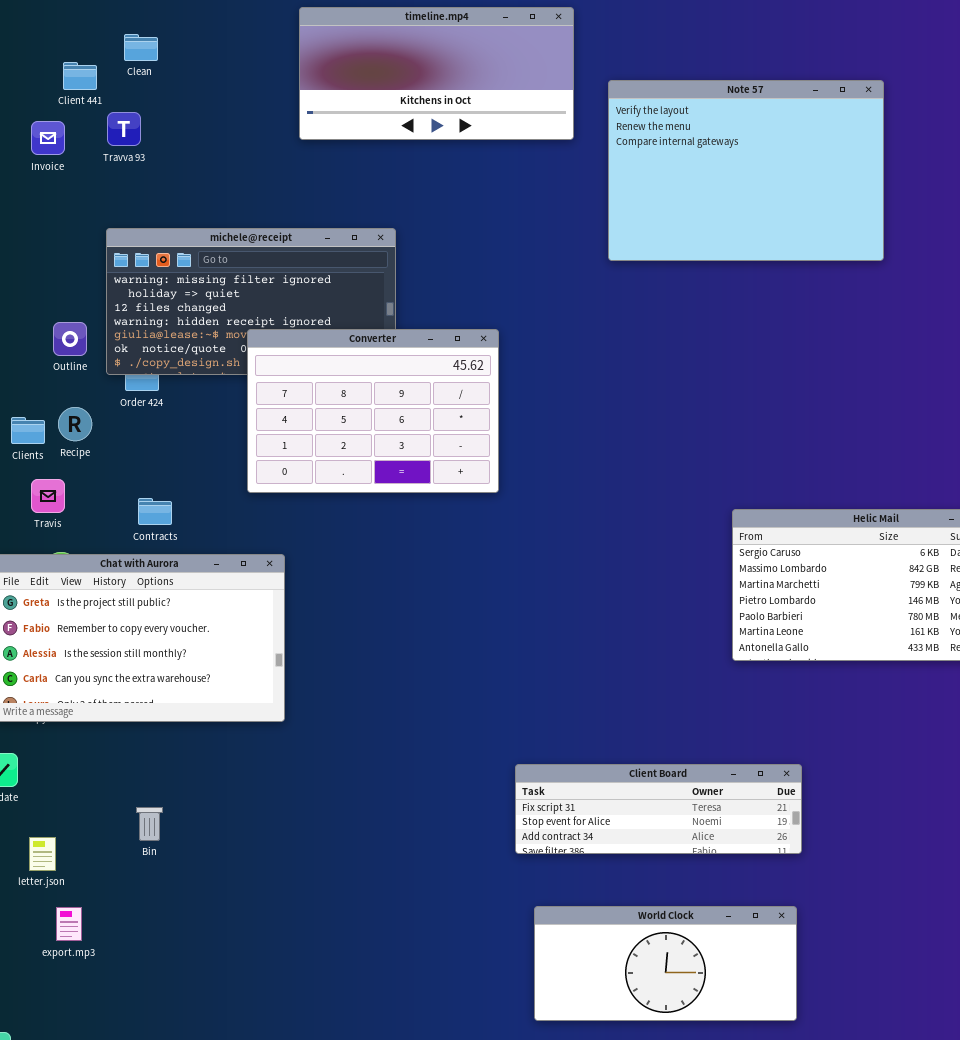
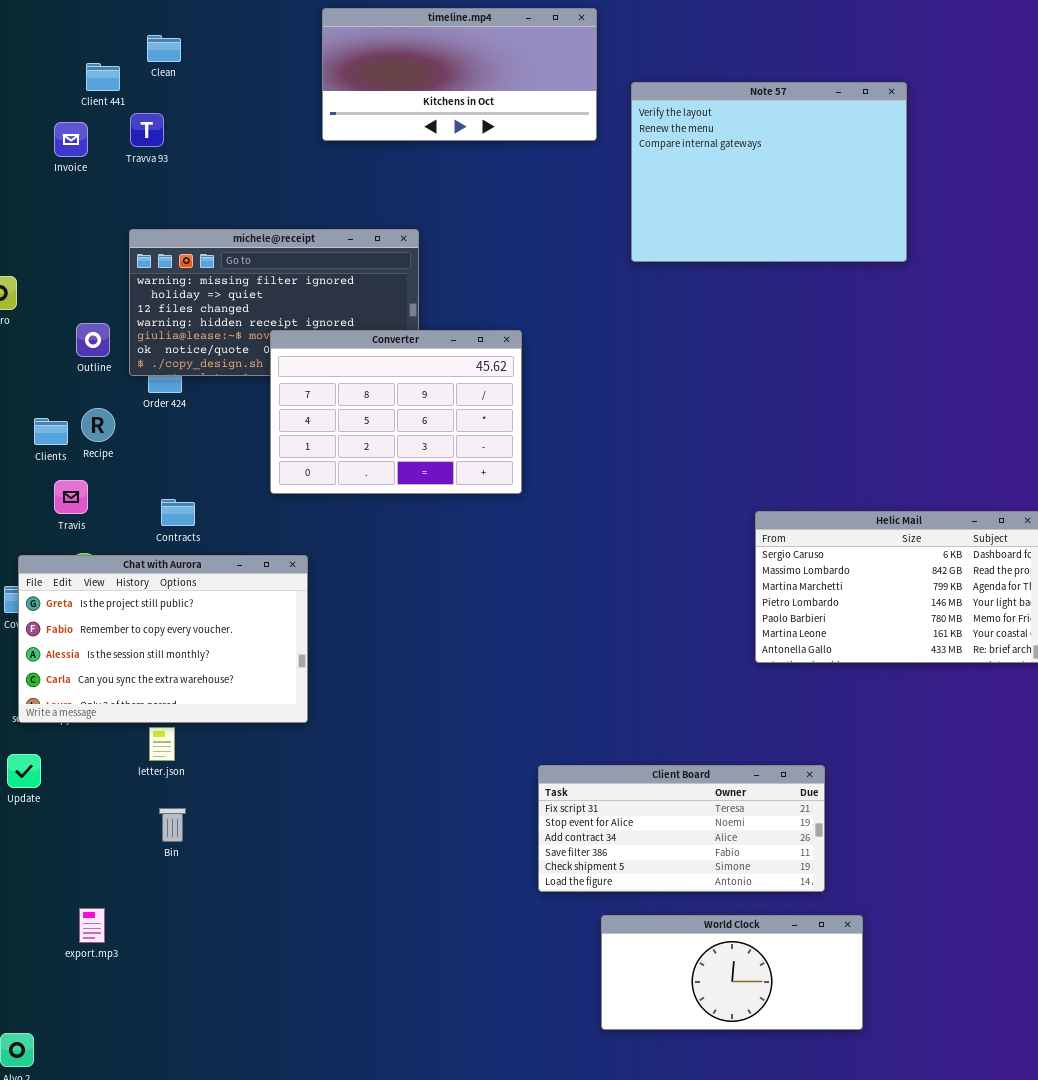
Client Board: [515,764,802,854] -> [538,765,825,892], resized
letter.json: [29,837,56,871] -> [149,727,175,761], moved
World Clock: [534,906,797,1021] -> [601,915,863,1030], moved

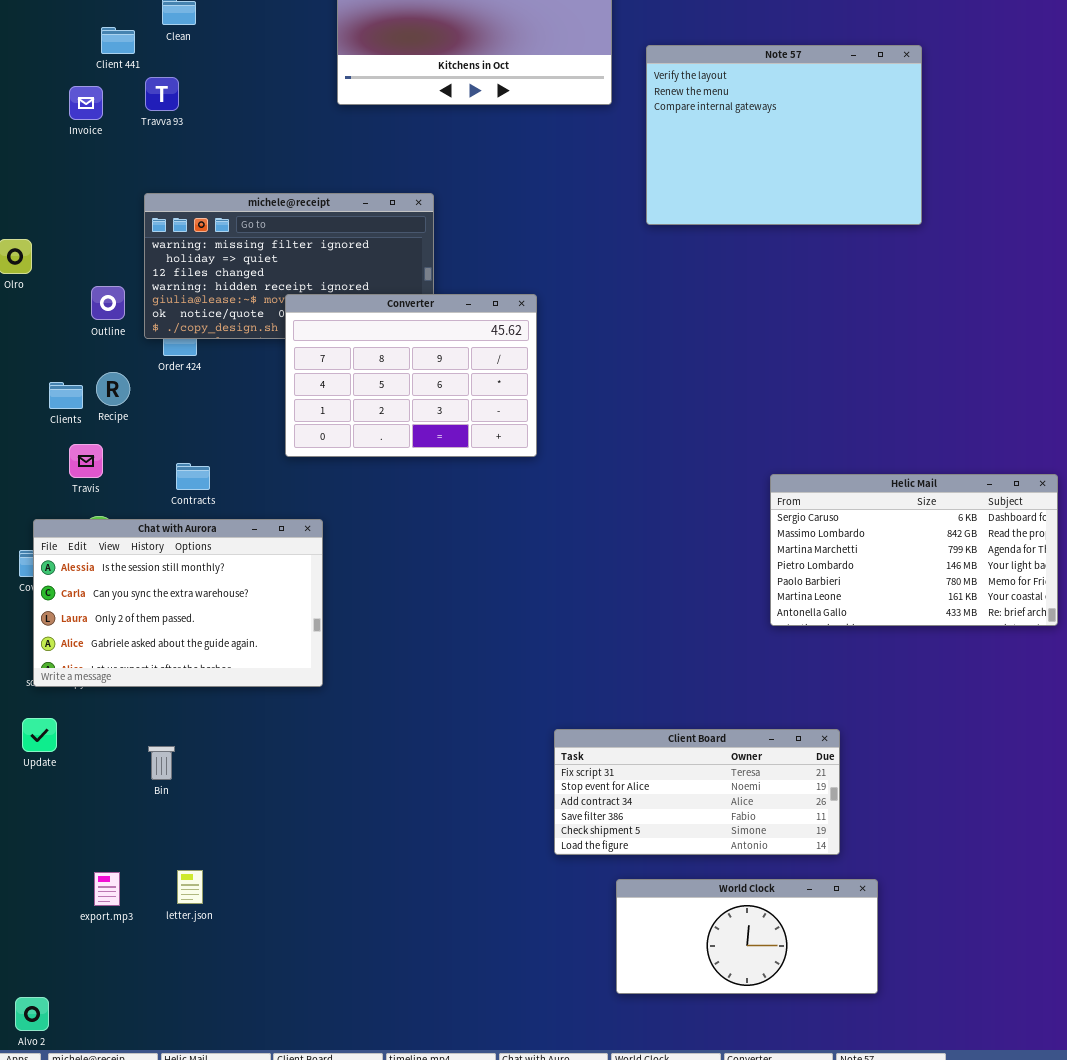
Chat with Aurora: [18,555,308,723] -> [33,519,323,687], scrolled down 2 rows
letter.json: [149,727,175,761] -> [177,870,203,904], moved
Bin: [159,808,186,842] -> [148,746,175,780], moved

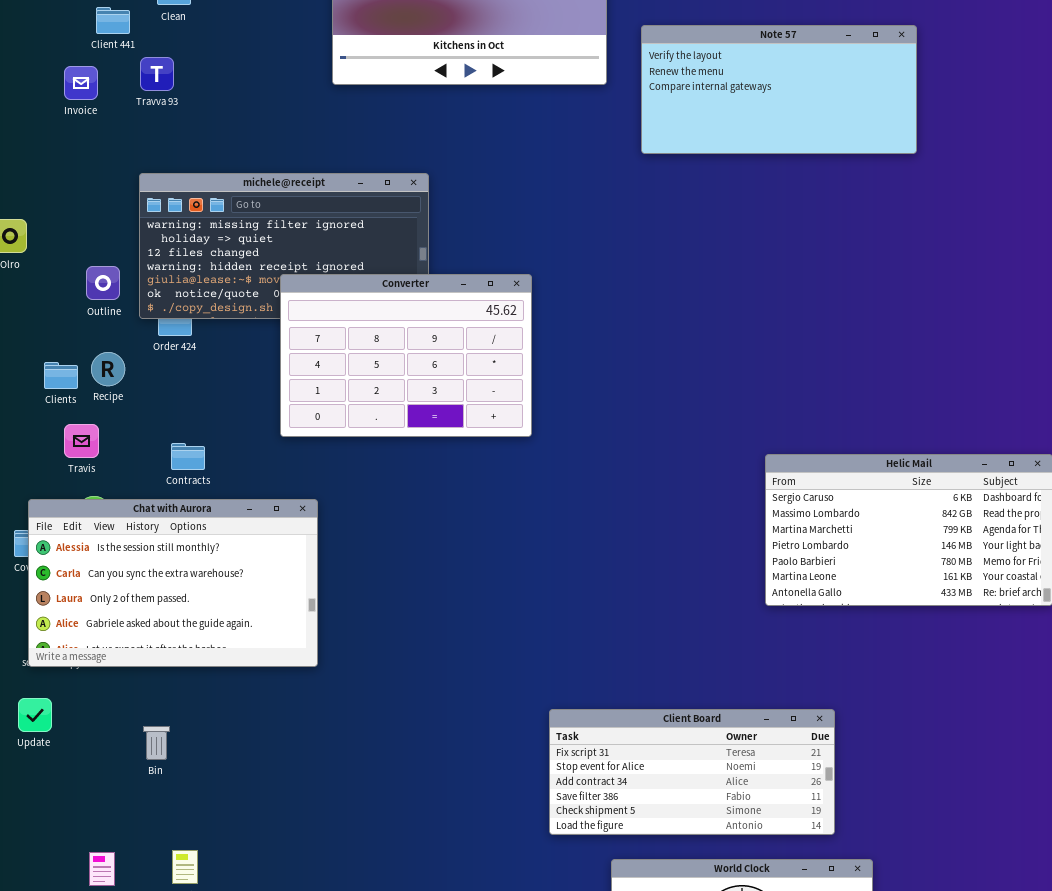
Note 57: [646,45,922,225] -> [641,25,917,154], resized

